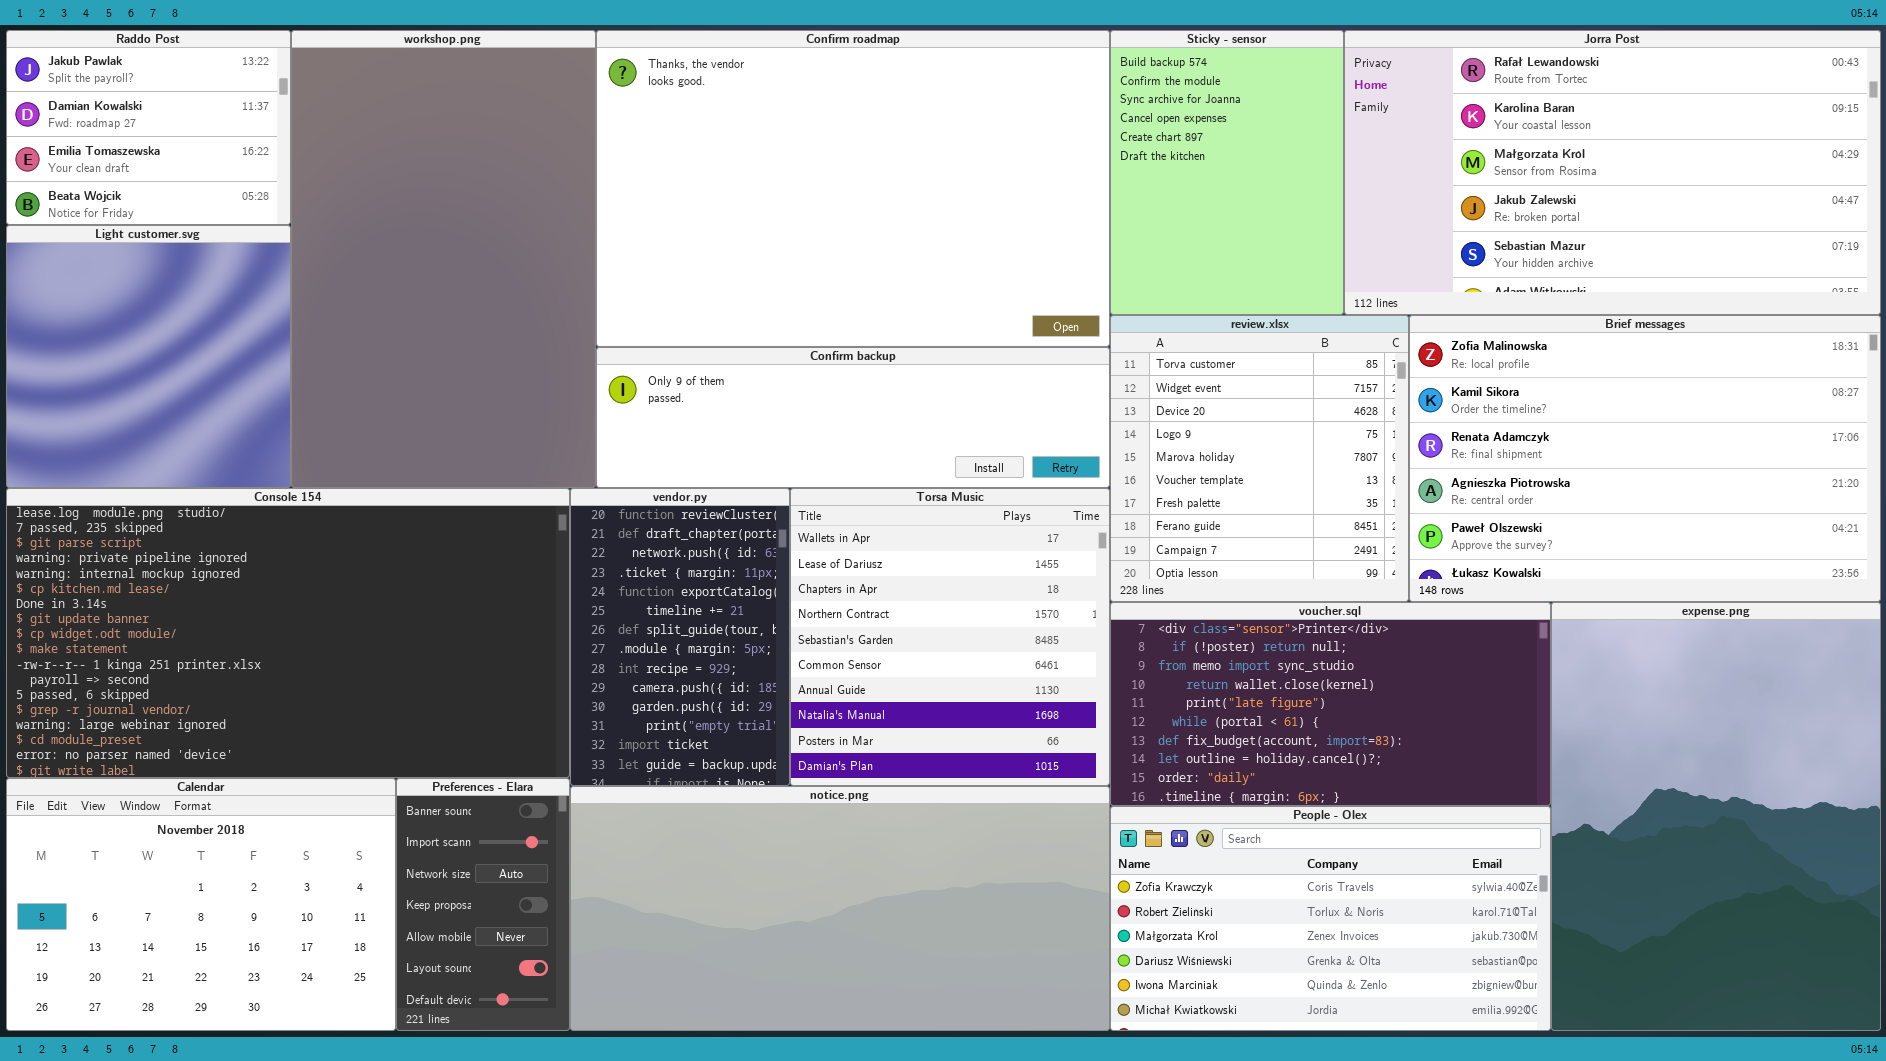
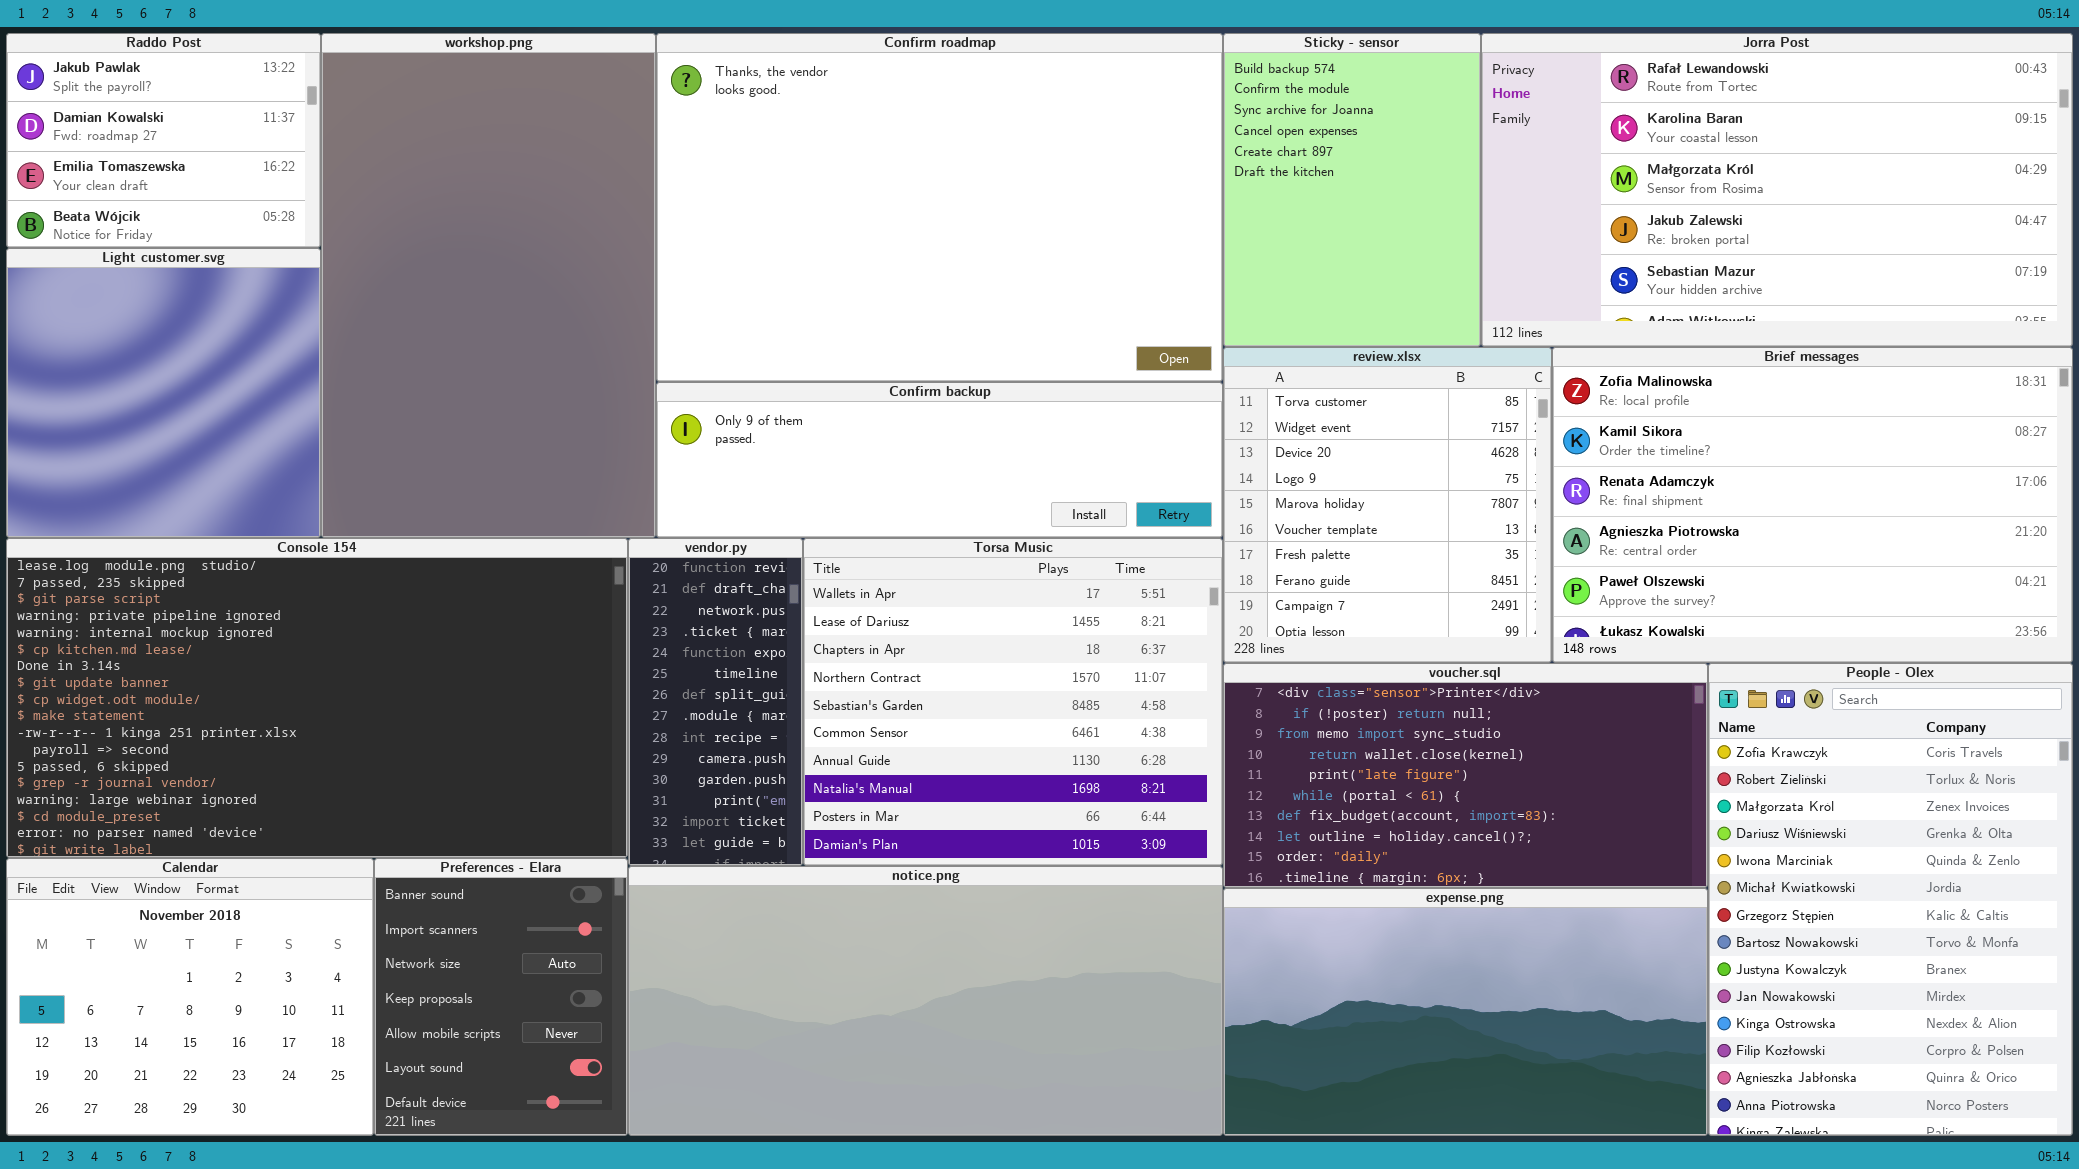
vendor.py: [570,488,790,786] -> [628,538,803,866], resized
Torsa Music: [790,488,1110,786] -> [803,538,1223,866], resized
expense.png: [1551,602,1881,1031] -> [1223,888,1708,1136], moved, resized
Calendar: [6,778,396,1031] -> [6,858,374,1136], resized
Preferences - Elara: [396,778,570,1031] -> [374,858,628,1136], resized
People - Olex: [1110,806,1551,1031] -> [1708,663,2073,1136], moved, resized

